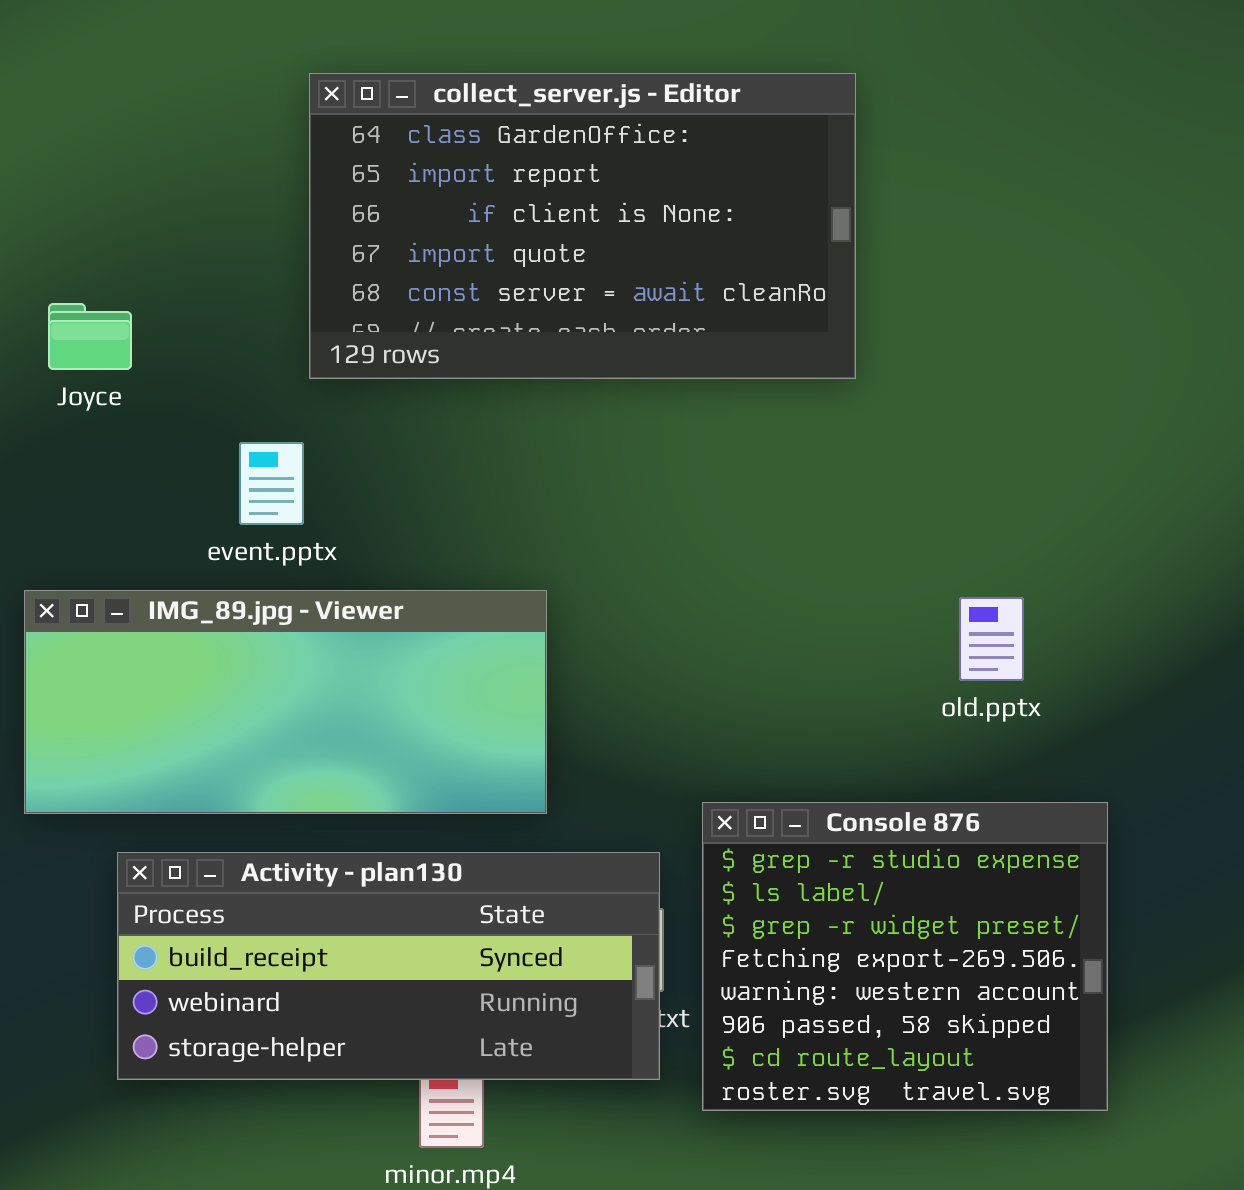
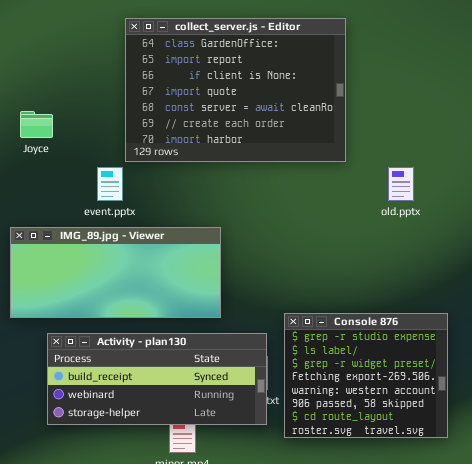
collect_server.js - Editor: [309,73,856,379] -> [125,18,346,162], resized
old.pptx: [959,597,1024,681] -> [388,167,414,201], moved

